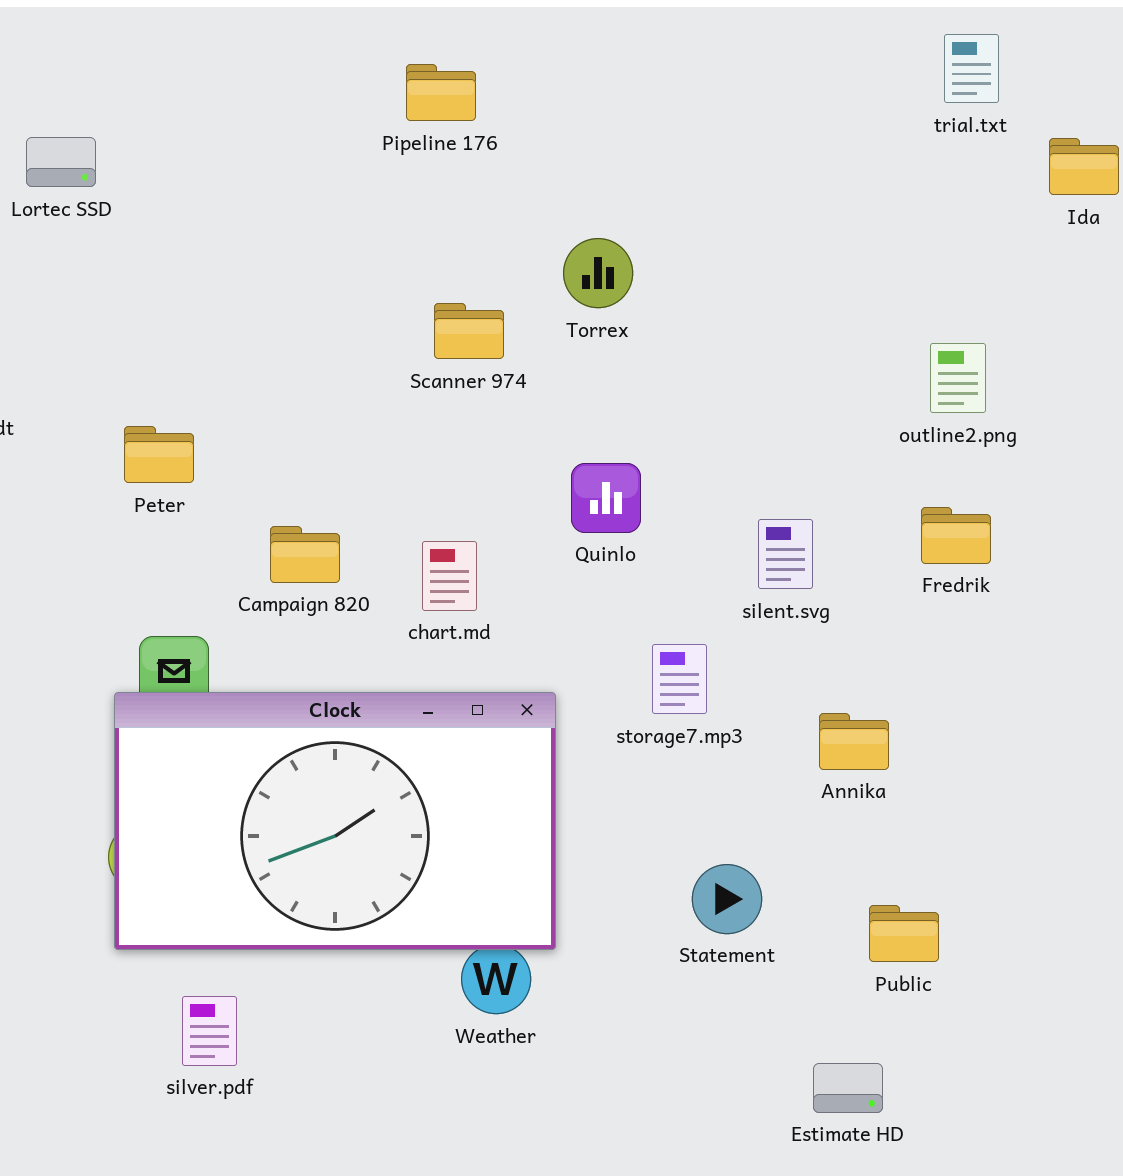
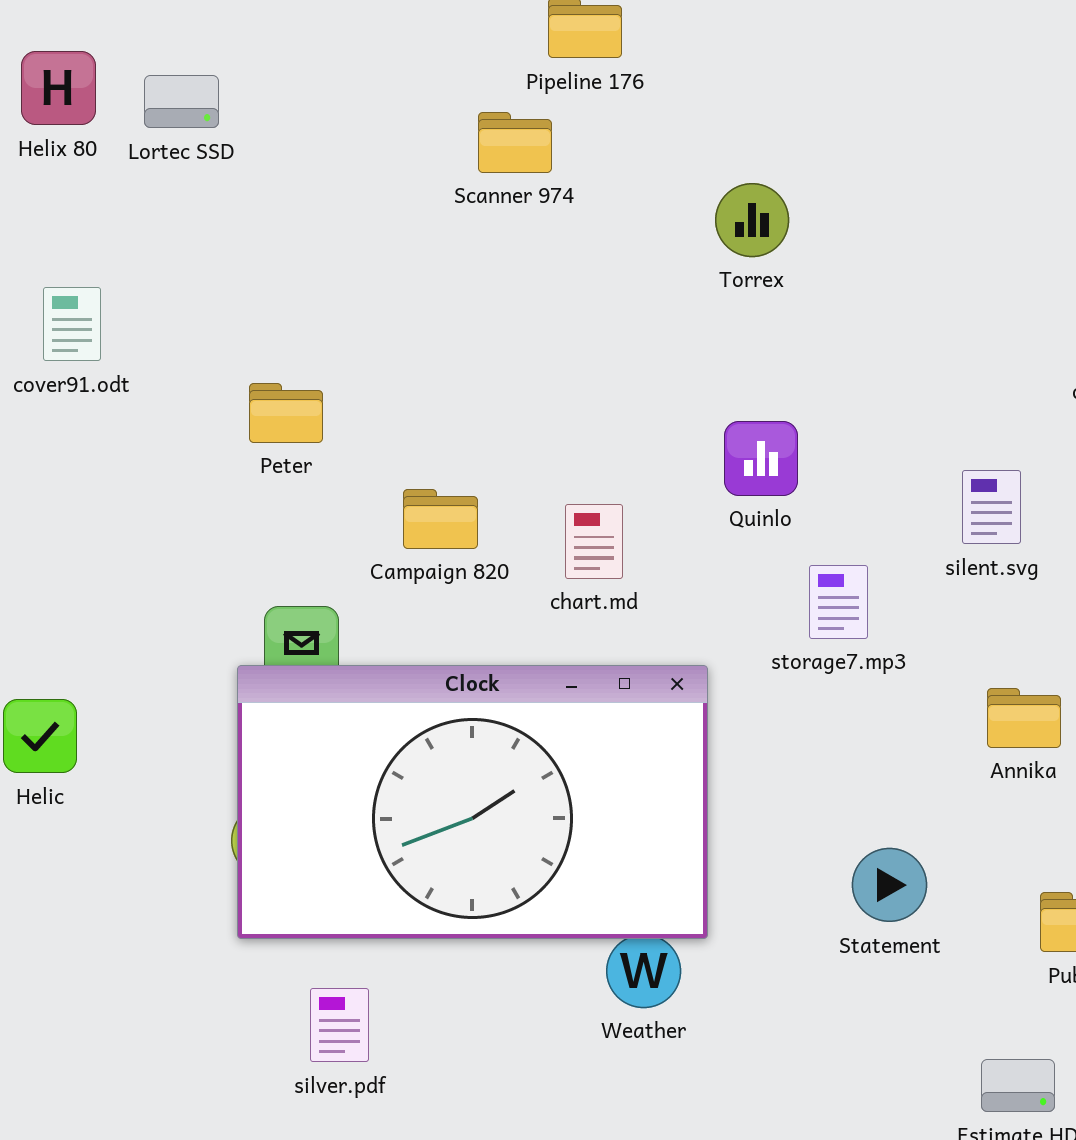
Scanner 974: [434,303,504,359] -> [478,112,552,173], moved
silent.svg: [758,519,813,589] -> [962,470,1021,544], moved
storage7.mp3: [652,644,707,714] -> [809,565,868,639], moved

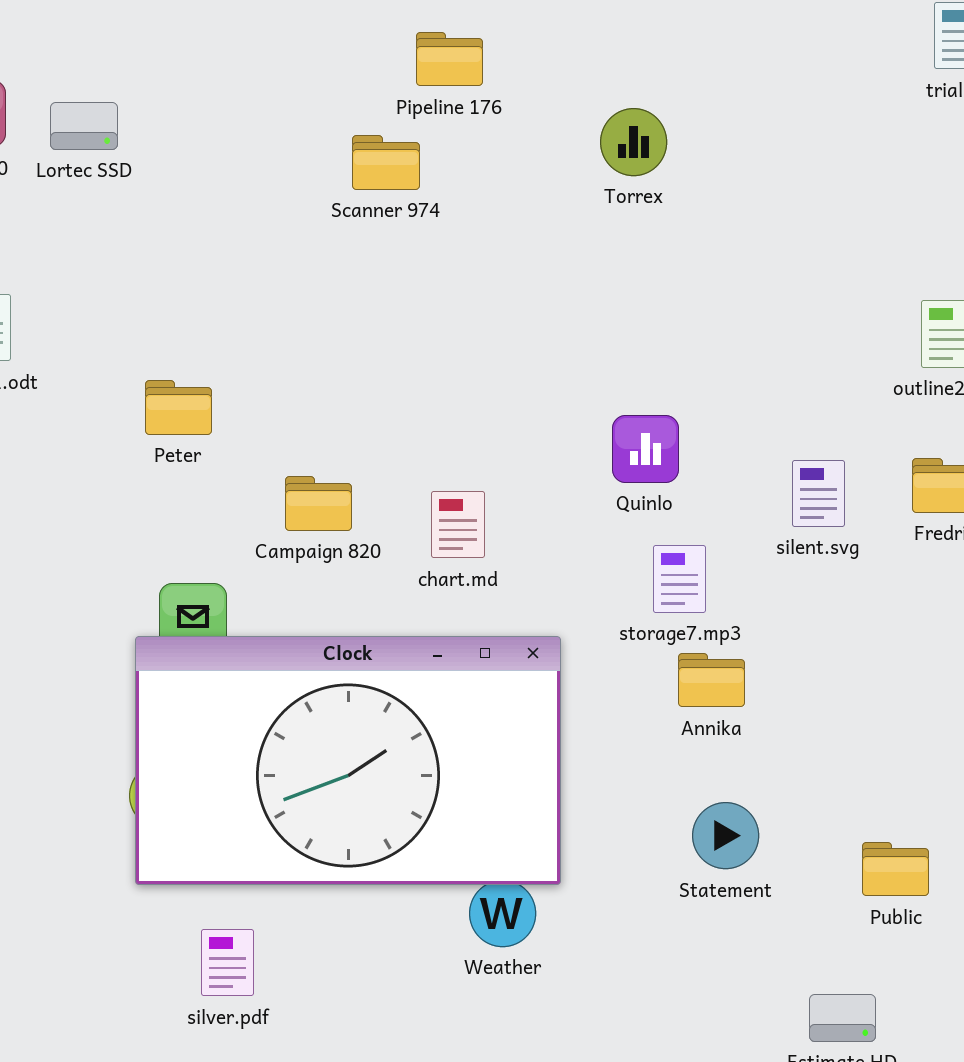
Torrex: [715,183,789,257] -> [600,108,667,176], moved
Quinlo: [724,421,798,496] -> [612,415,679,483], moved
Annika: [987,688,1061,748] -> [678,653,745,707], moved

